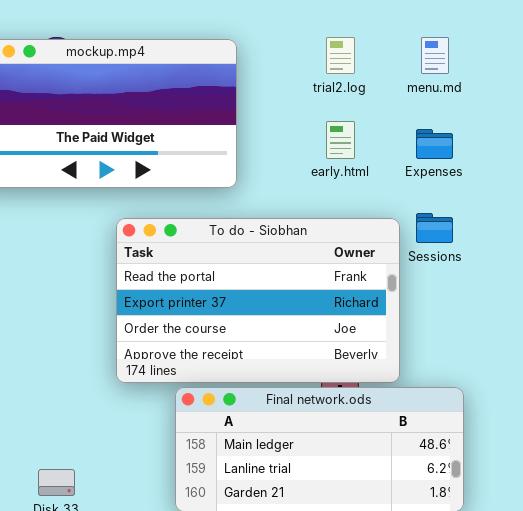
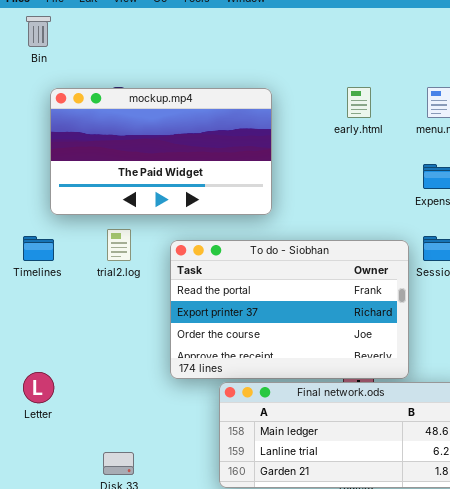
trial2.log: [326,37,355,74] -> [107,229,131,261], moved
early.html: [326,121,355,159] -> [347,87,371,118], moved

